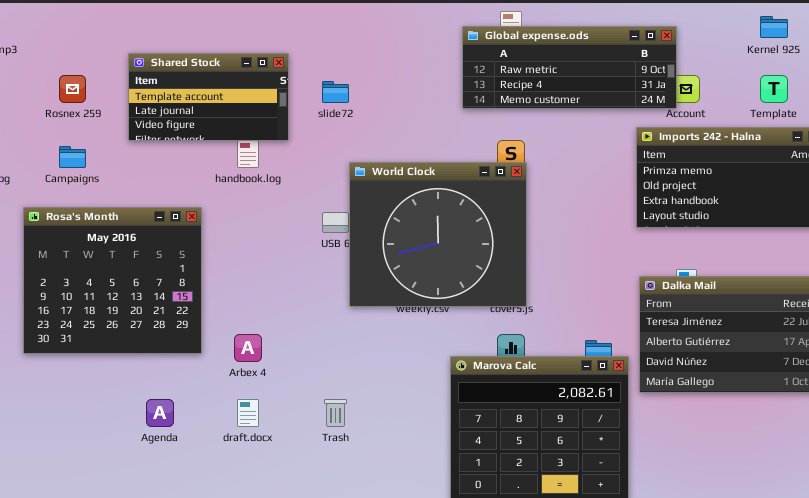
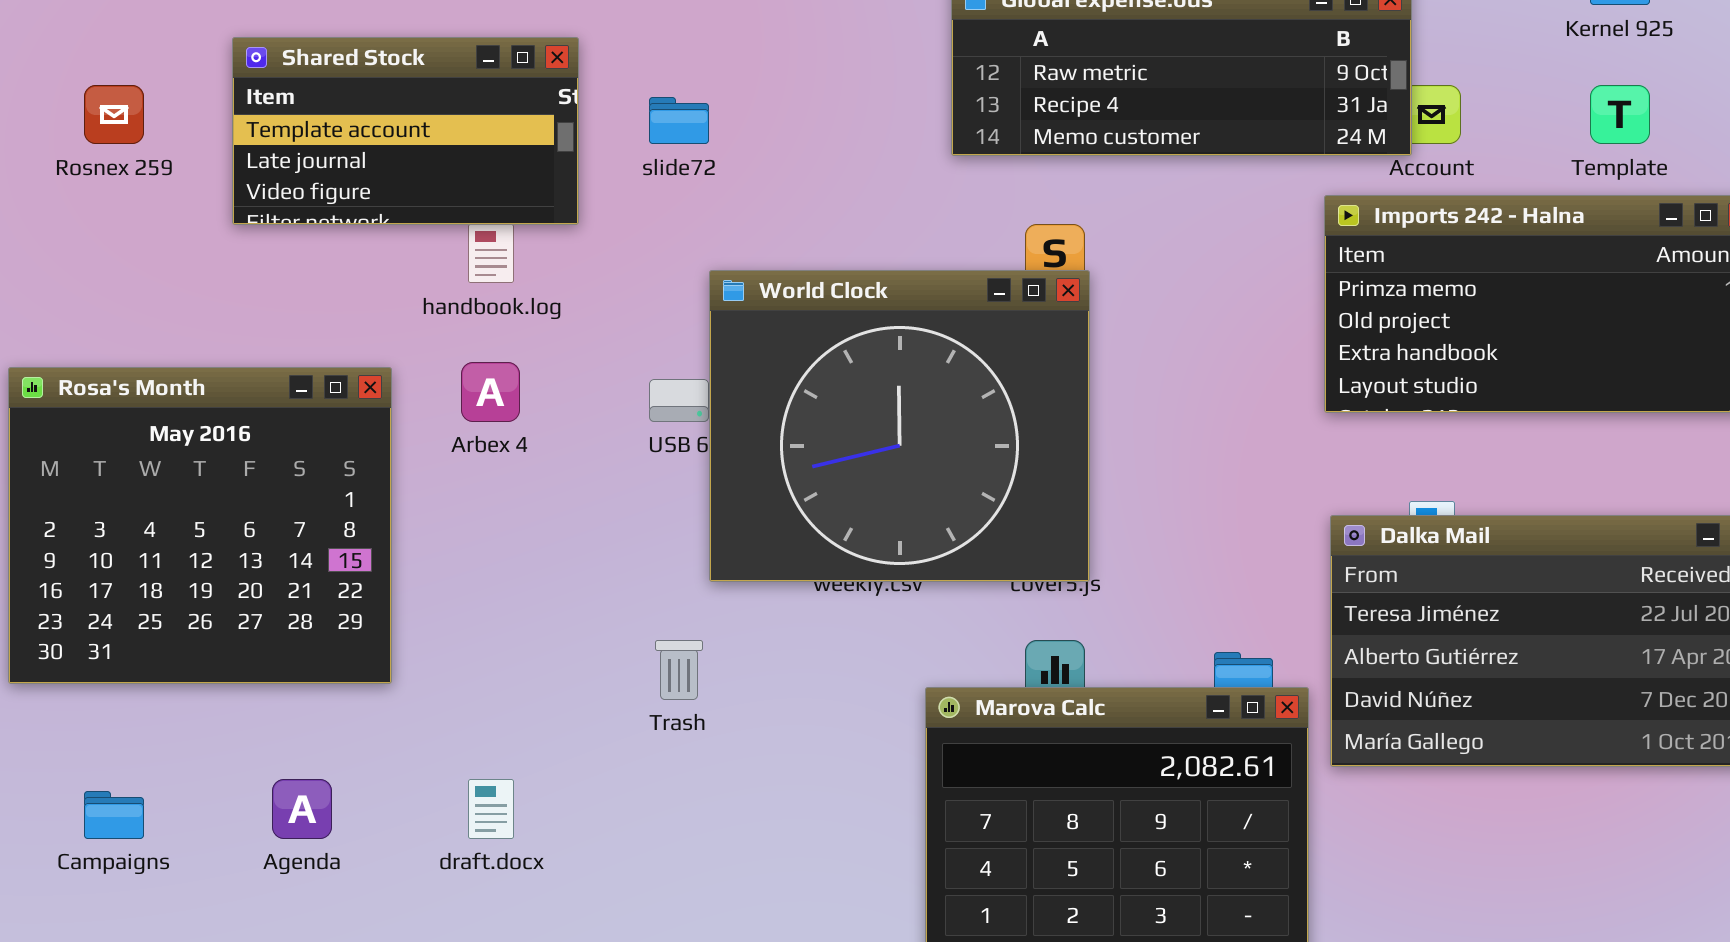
Campaigns: [59,146,86,168] -> [84,791,144,839], moved
Arbex 4: [234,334,262,362] -> [461,362,520,422], moved
Trash: [324,399,347,427] -> [655,640,703,700], moved

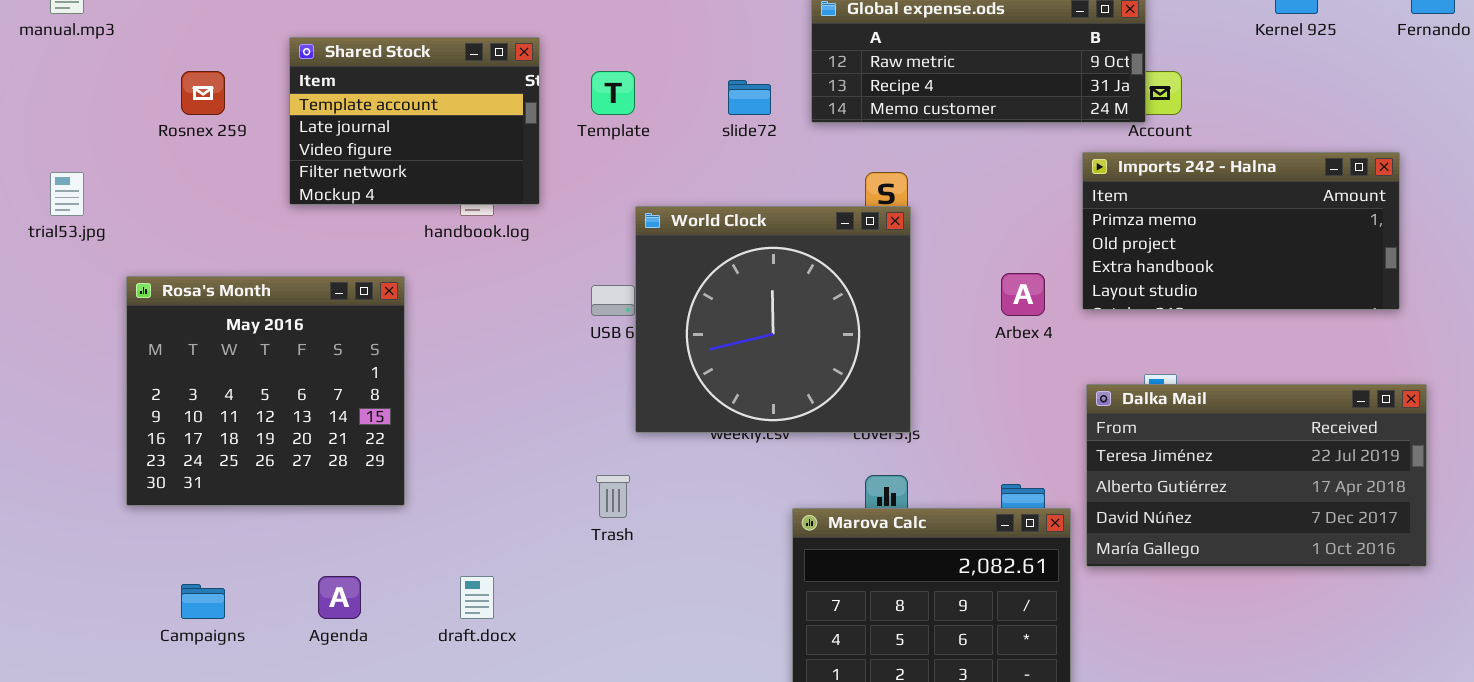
Shared Stock: [232,37,579,225] -> [289,37,540,205], resized
Template: [1590,85,1650,144] -> [591,71,635,115], moved
slide72: [649,97,709,144] -> [728,80,771,115], moved
Arbex 4: [461,362,520,422] -> [1001,273,1045,316], moved

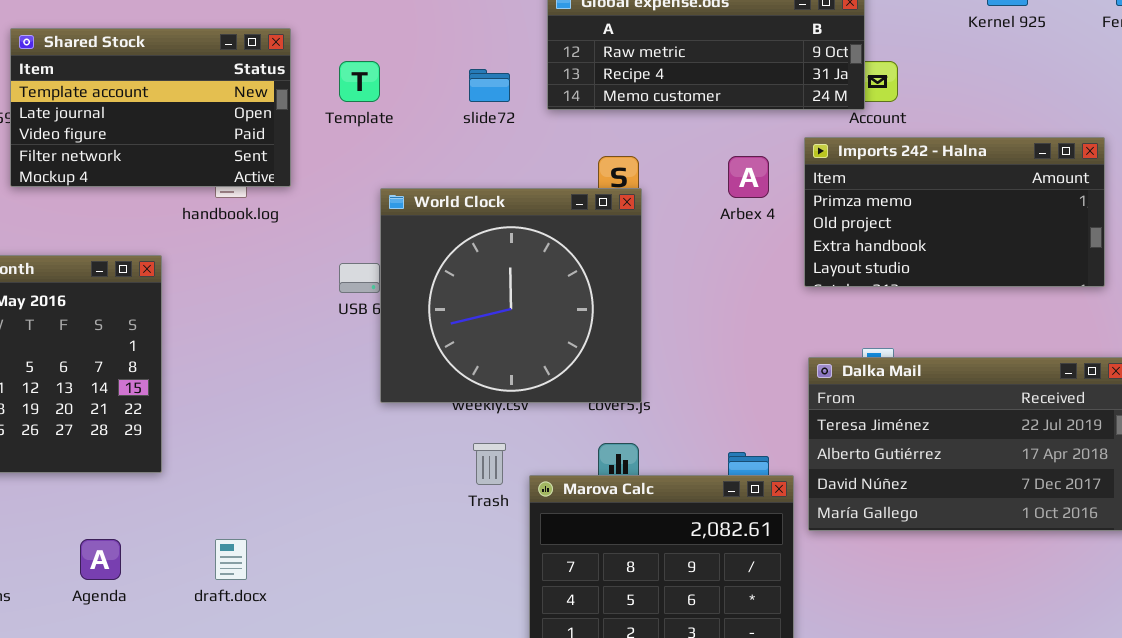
Shared Stock: [289,37,540,205] -> [10,28,291,187], resized
Arbex 4: [1001,273,1045,316] -> [728,156,769,198], moved
Trash: [596,475,630,518] -> [473,443,506,485], moved

